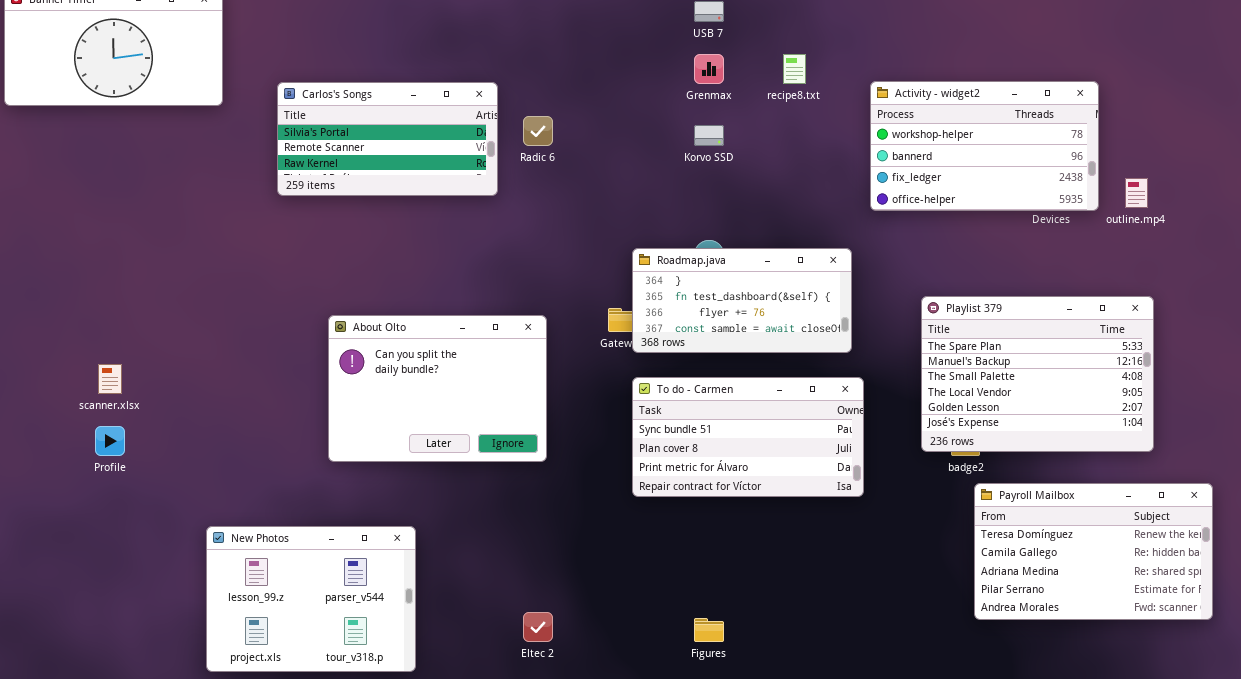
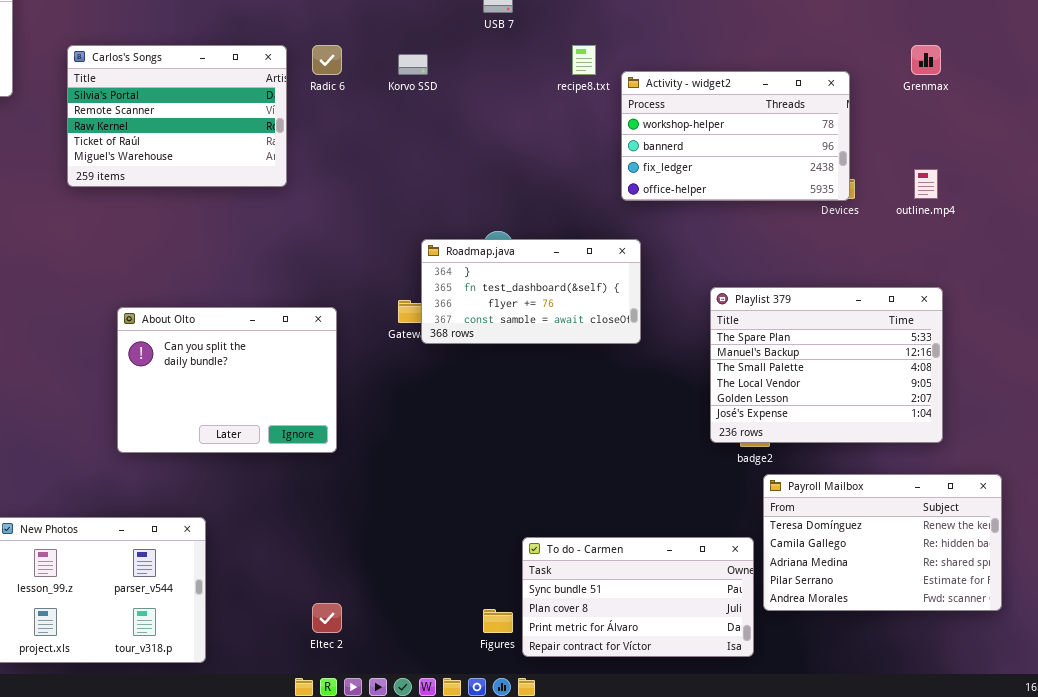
Grenmax: [694,54,724,84] -> [911,45,941,75], moved
Activity - widget2: [870,81,1099,211] -> [621,71,850,201], moved
Carlos's Songs: [277,82,498,196] -> [67,45,287,187], resized
Radic 6: [523,116,553,146] -> [312,45,342,75], moved
Korvo SSD: [694,125,724,146] -> [398,54,428,75], moved
To do - Carmen: [632,377,864,497] -> [522,537,754,657], moved

